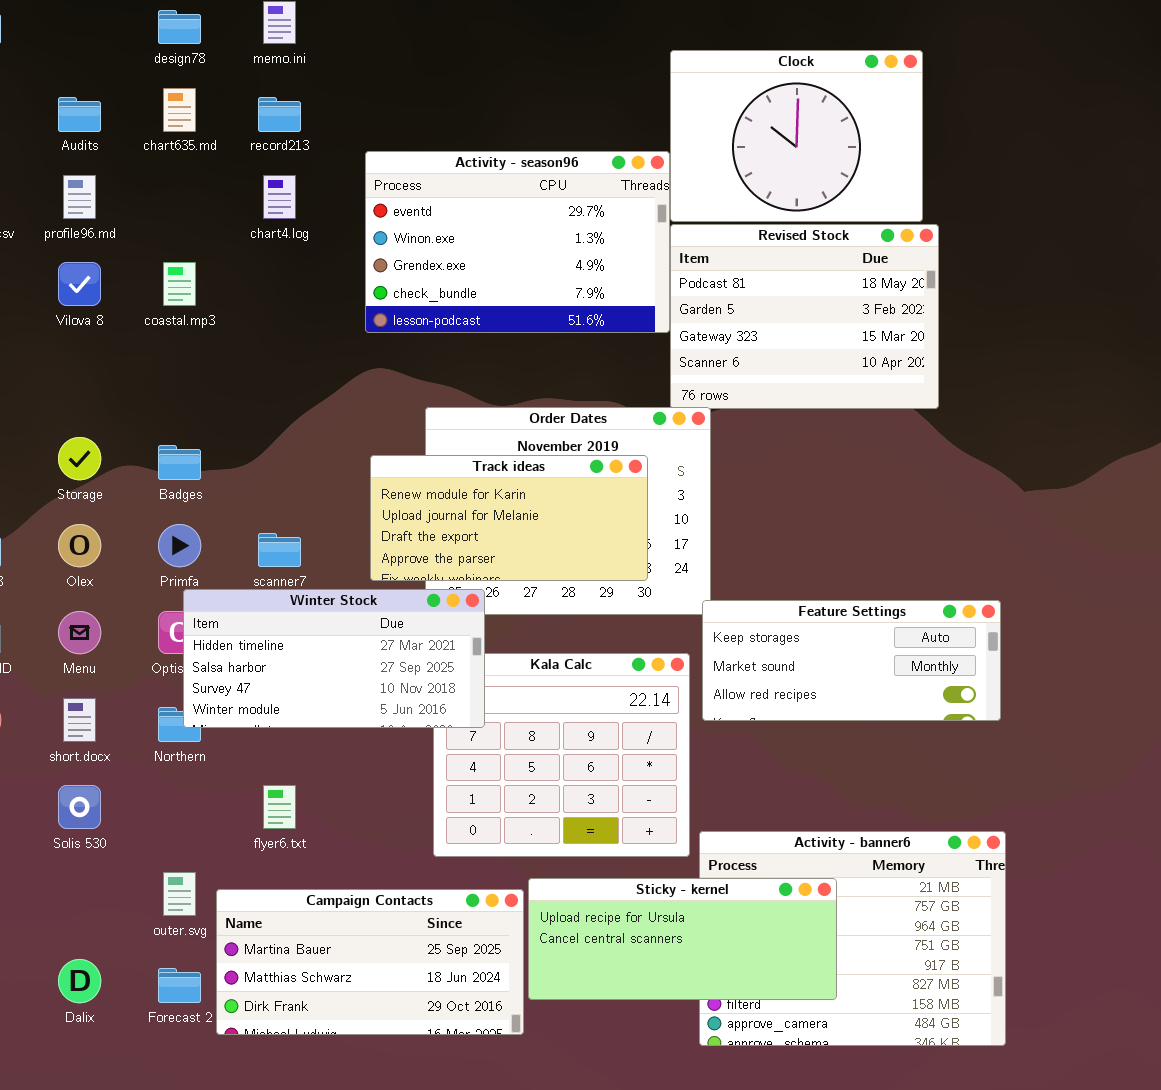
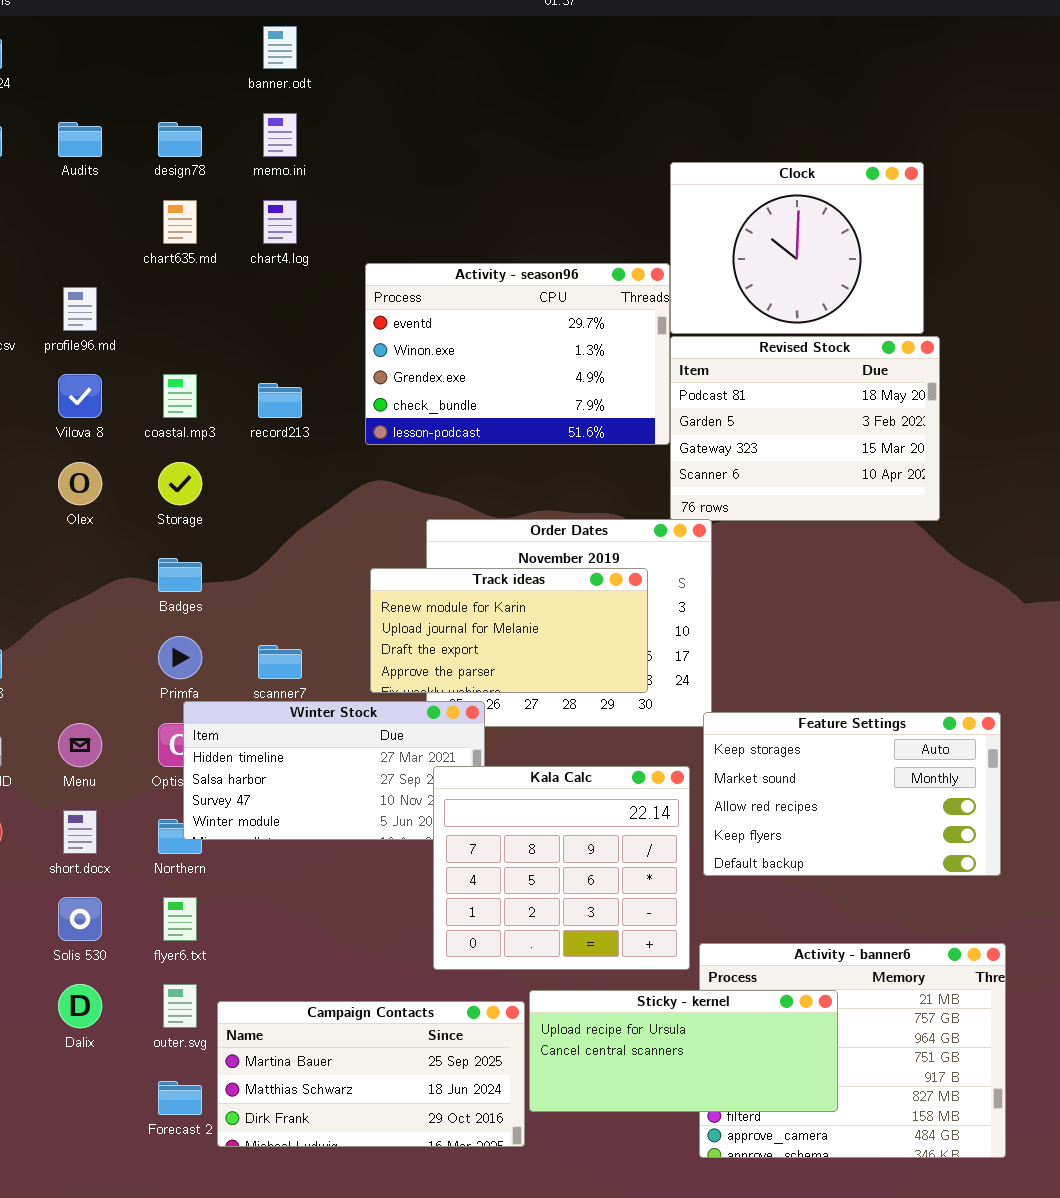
Audits: [58,97,101,132] -> [58,122,102,157], moved
record213: [258,97,301,132] -> [258,383,302,418], moved
chart4.log: [263,175,296,219] -> [263,200,297,244], moved
Storage: [58,437,101,480] -> [158,462,202,505], moved
Olex: [58,524,101,567] -> [58,462,102,505], moved
Feature Settings: [702,600,1001,721] -> [703,712,1001,876], resized
Kala Calc: [433,653,690,857] -> [433,766,690,970], raised
flyer6.txt: [263,785,296,829] -> [163,897,197,941], moved
Dalix: [58,959,101,1003] -> [58,984,102,1028], moved

